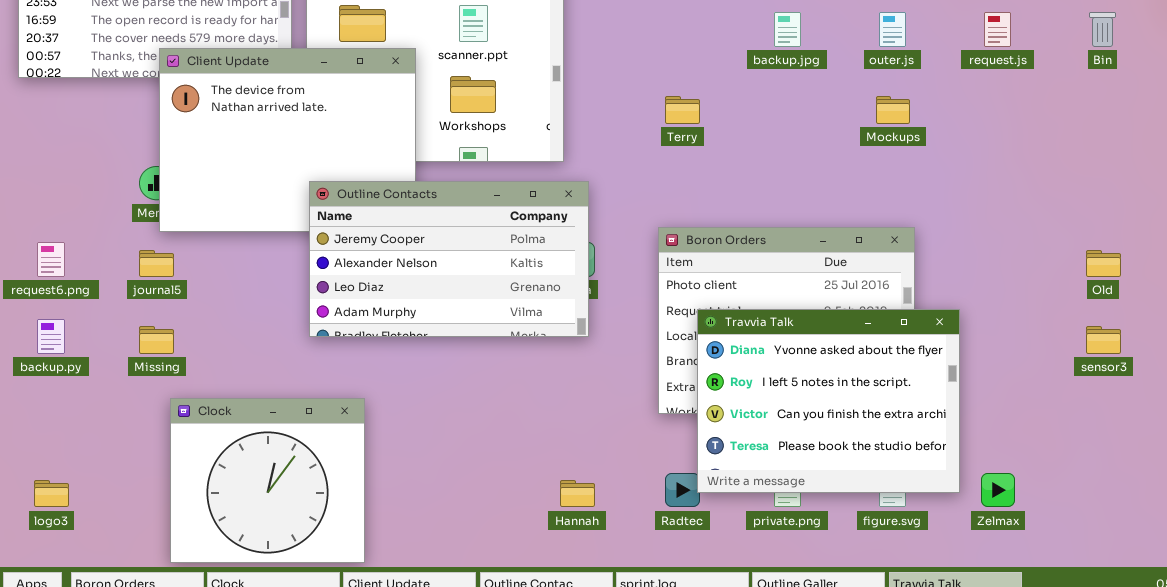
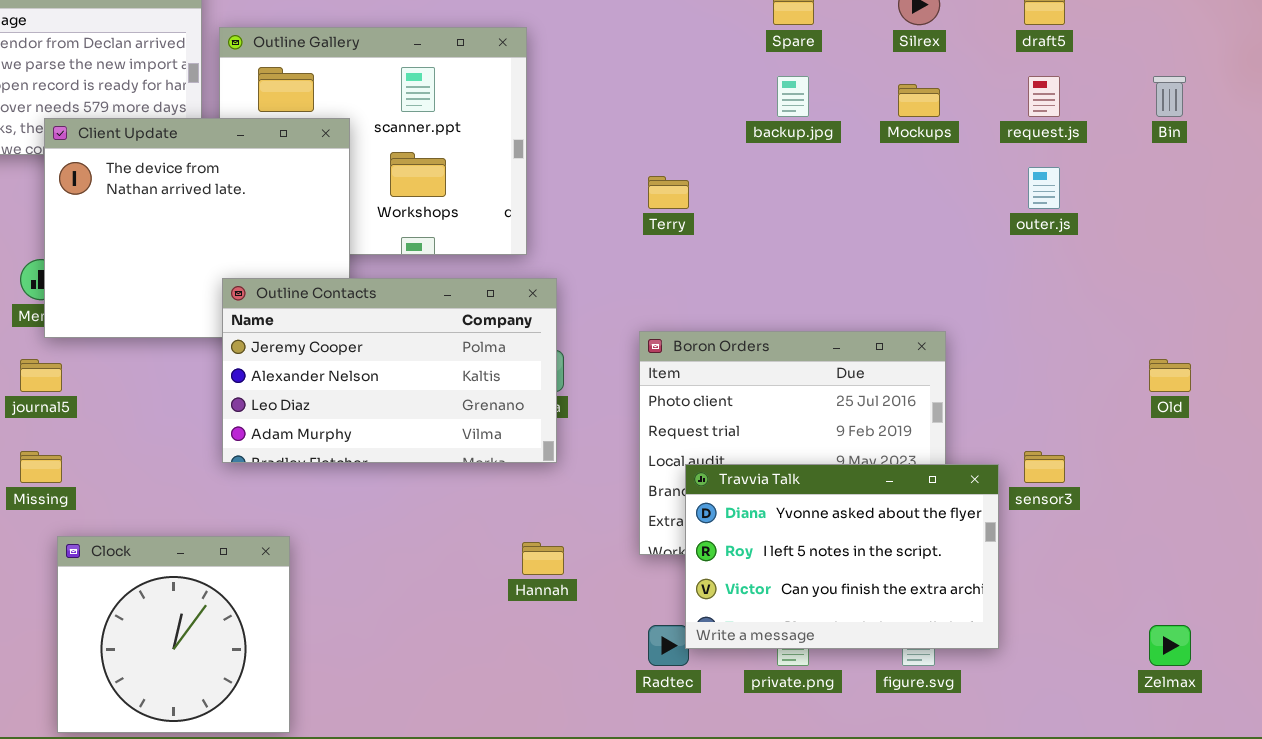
outer.js: [879,12,906,47] -> [1028,167,1060,209], moved
Mockups: [876,96,910,124] -> [898,84,940,117], moved
Travvia Talk: [697,309,960,493] -> [685,464,999,649], resized
sensor3: [1086,326,1121,354] -> [1024,451,1065,483], moved
Zelmax: [981,473,1015,507] -> [1149,625,1191,666], moved
Hannah: [560,480,595,507] -> [522,542,564,575], moved

